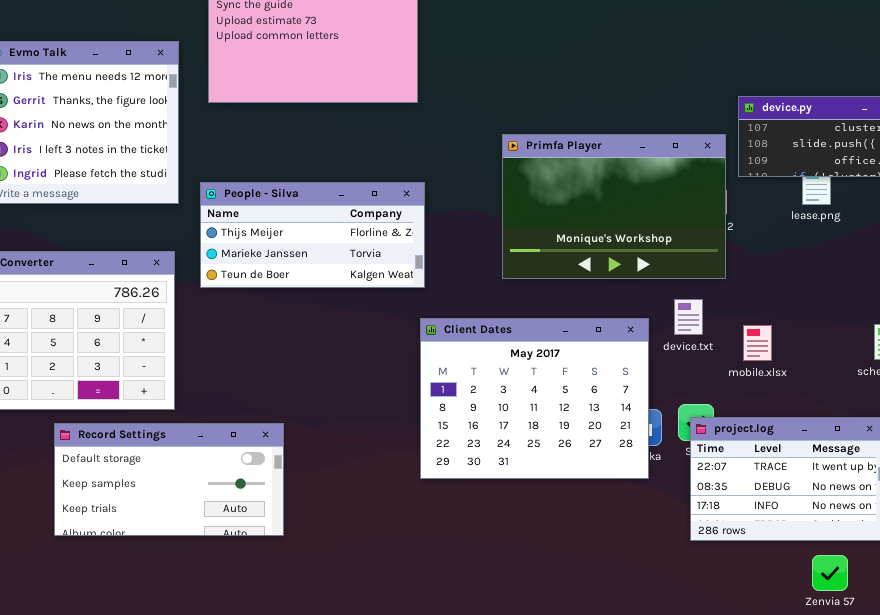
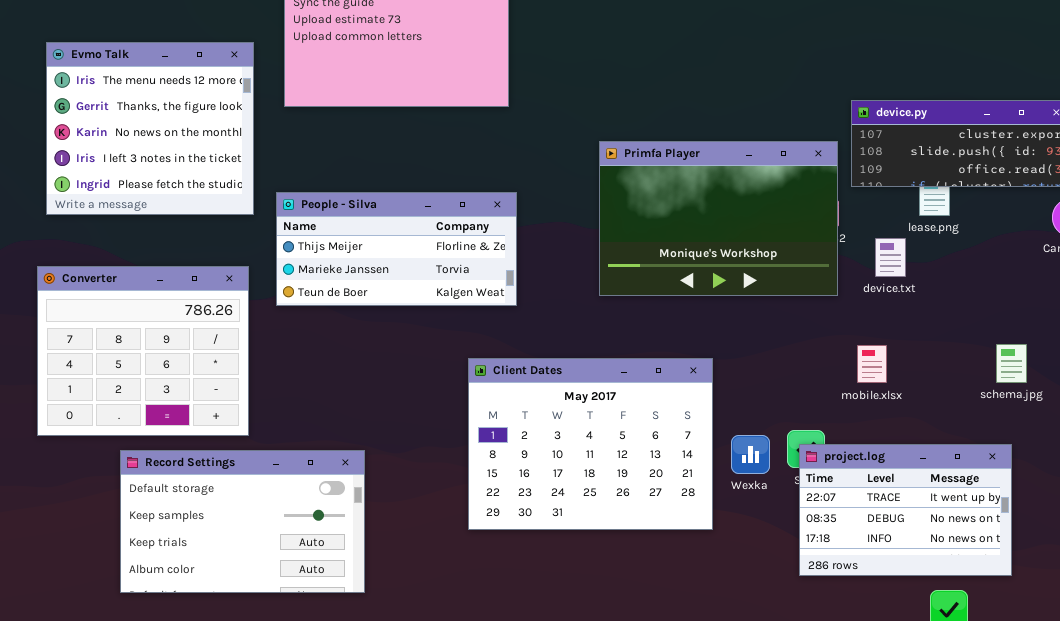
device.txt: [674,299,703,335] -> [875,238,906,277], moved
Client Dates: [420,318,649,479] -> [468,358,713,530], moved
Record Settings: [54,423,284,536] -> [120,450,365,593], resized

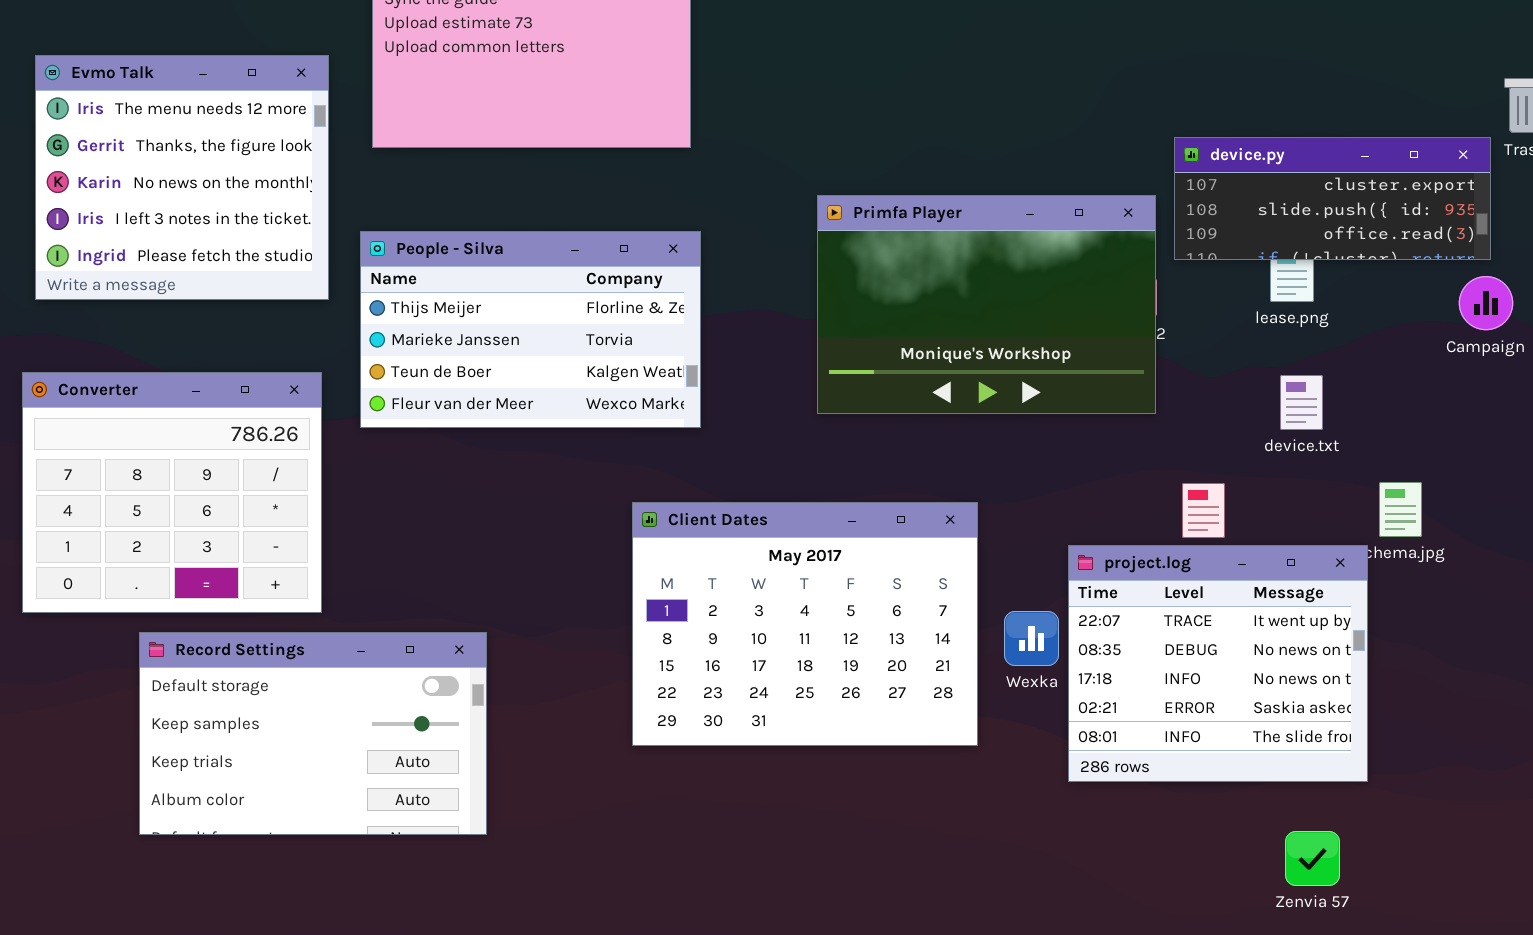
People - Silva: [276,192,517,306] -> [360,231,701,428], resized
device.txt: [875,238,906,277] -> [1280,375,1323,430], moved
project.log: [799,444,1012,576] -> [1068,545,1368,782], moved, resized

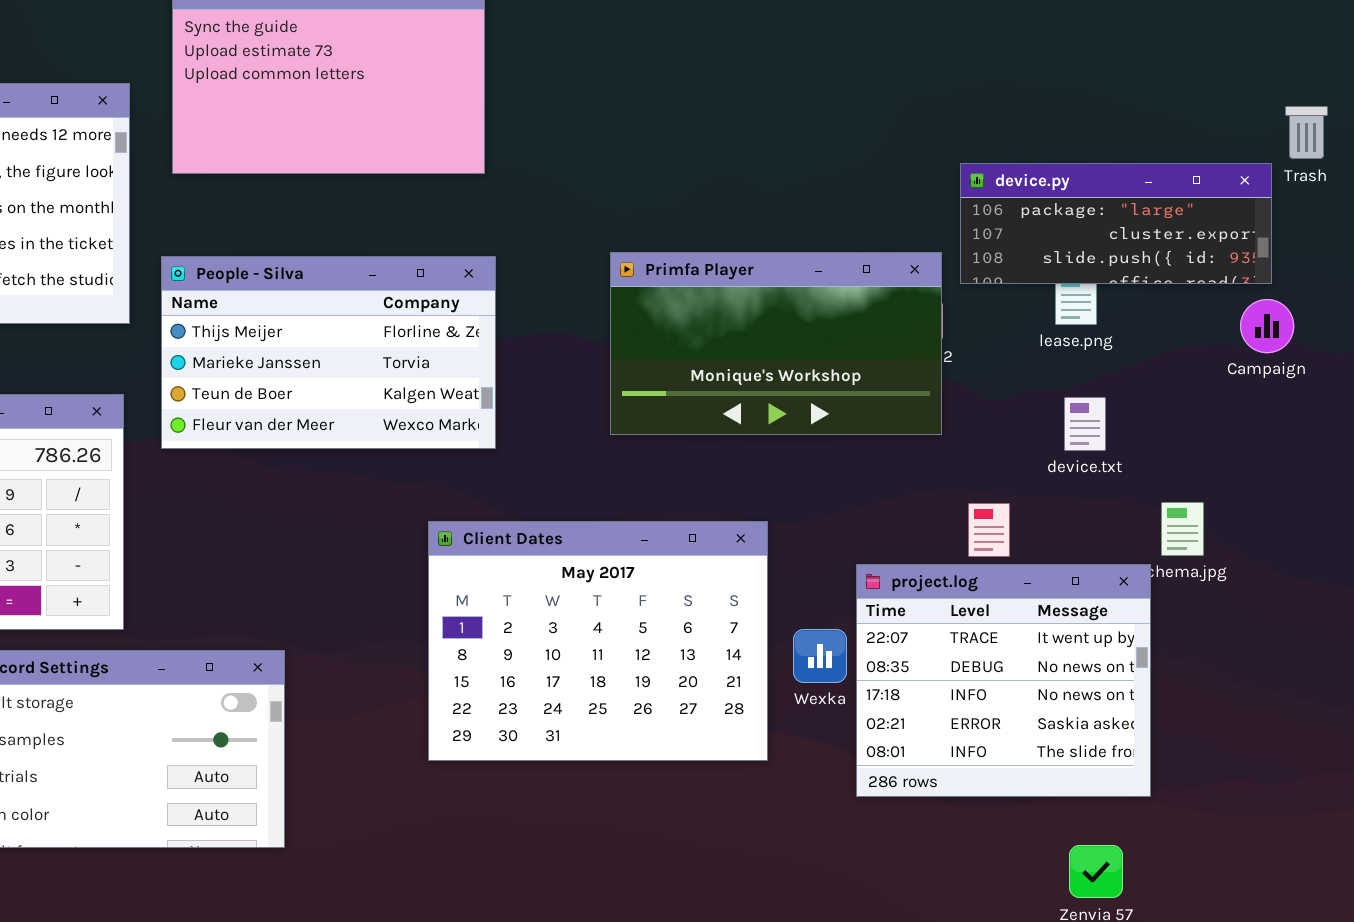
device.py: [1174,137,1491,260] -> [960,163,1272,284], scrolled up 1 row
Primfa Player: [817,195,1156,414] -> [610,252,942,435], resized

